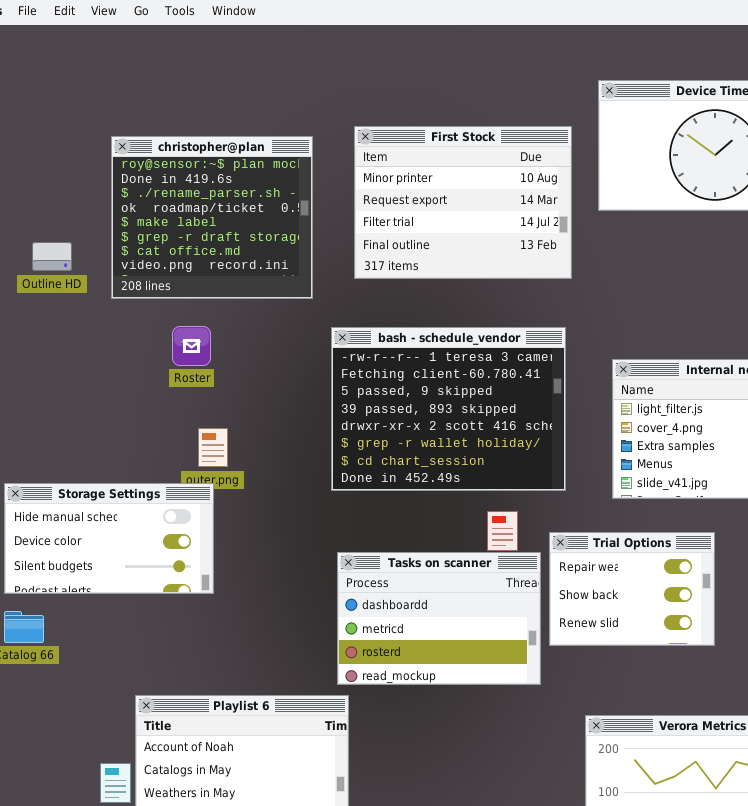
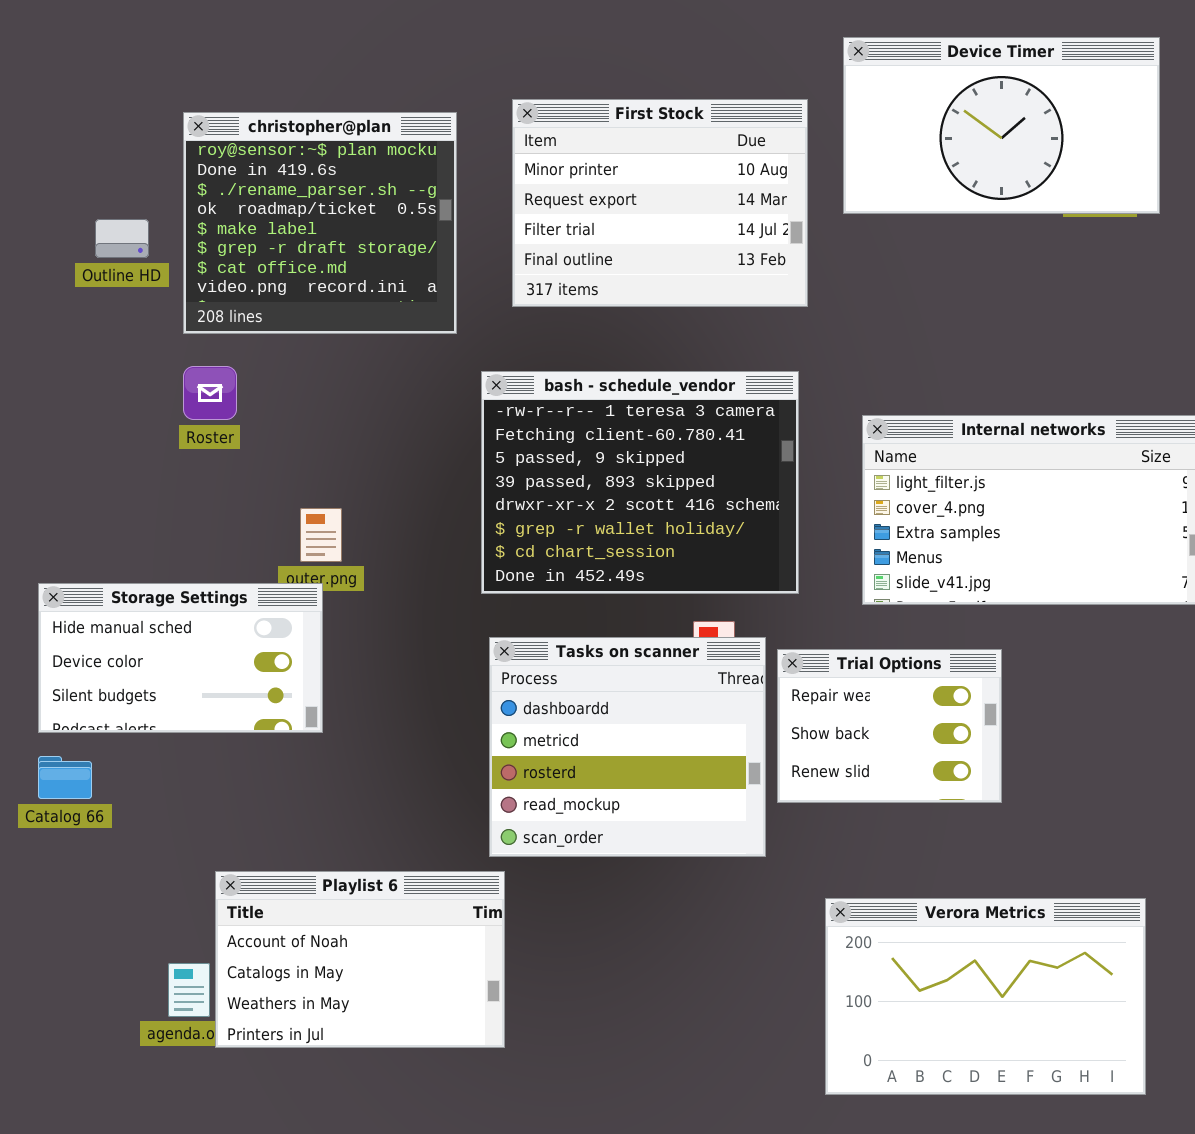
Outline HD: [32,242,72,271] -> [95,219,149,258], moved
Roster: [172,326,211,366] -> [183,366,237,420], moved
Tasks on scanner: [337,552,541,685] -> [489,637,766,857], resized

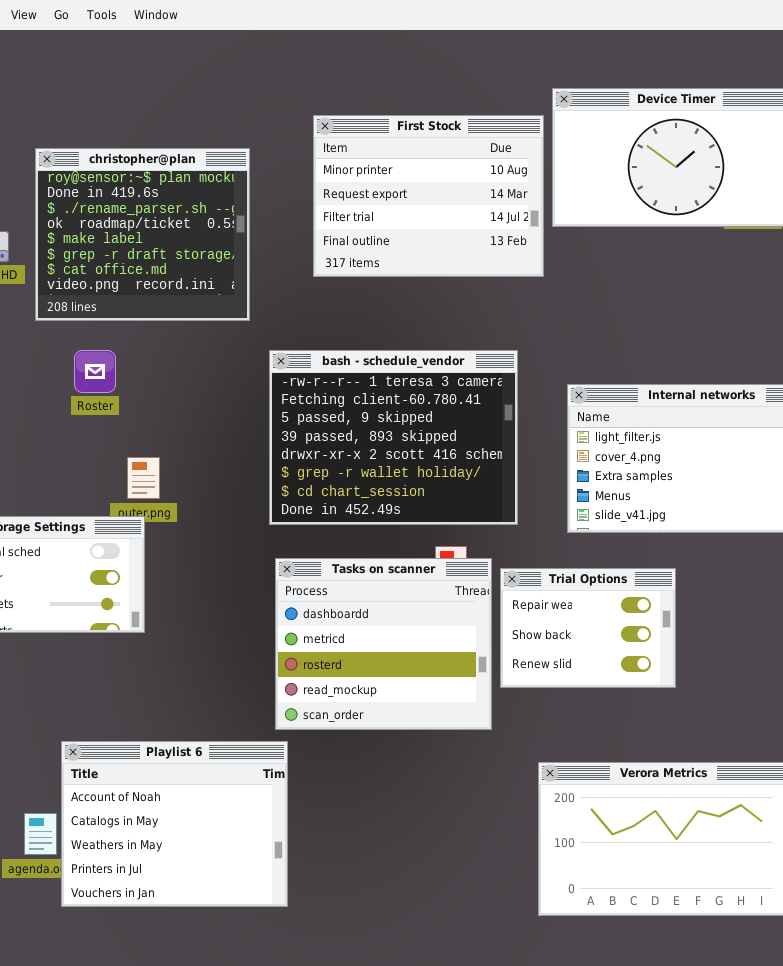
First Stock: [512,99,808,307] -> [313,115,544,277], moved
Roster: [183,366,237,420] -> [74,350,116,393], moved
Playlist 6: [215,871,505,1048] -> [61,741,288,907], resized

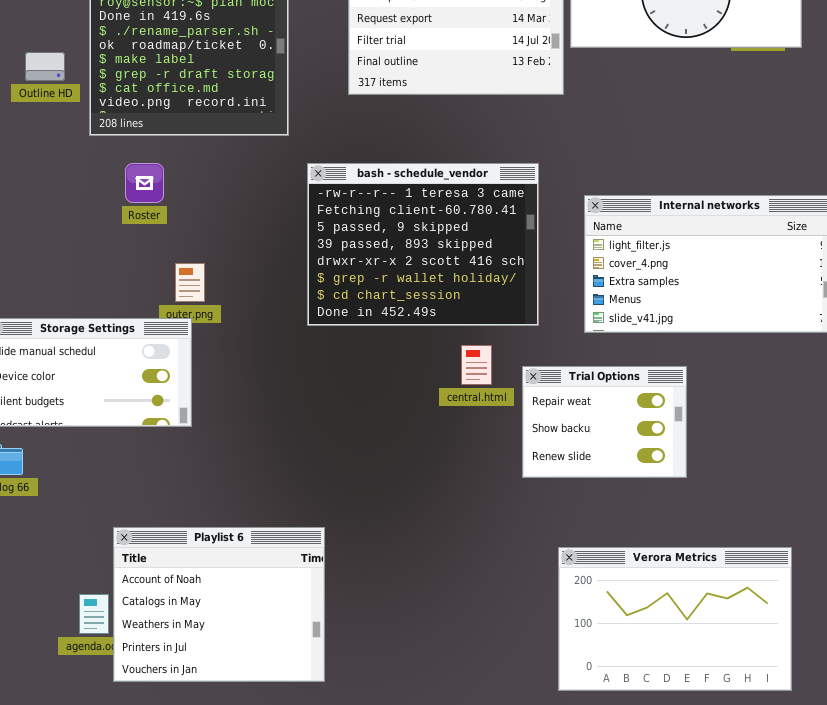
Tasks on scanner: [275,558,492,730] -> none, closed

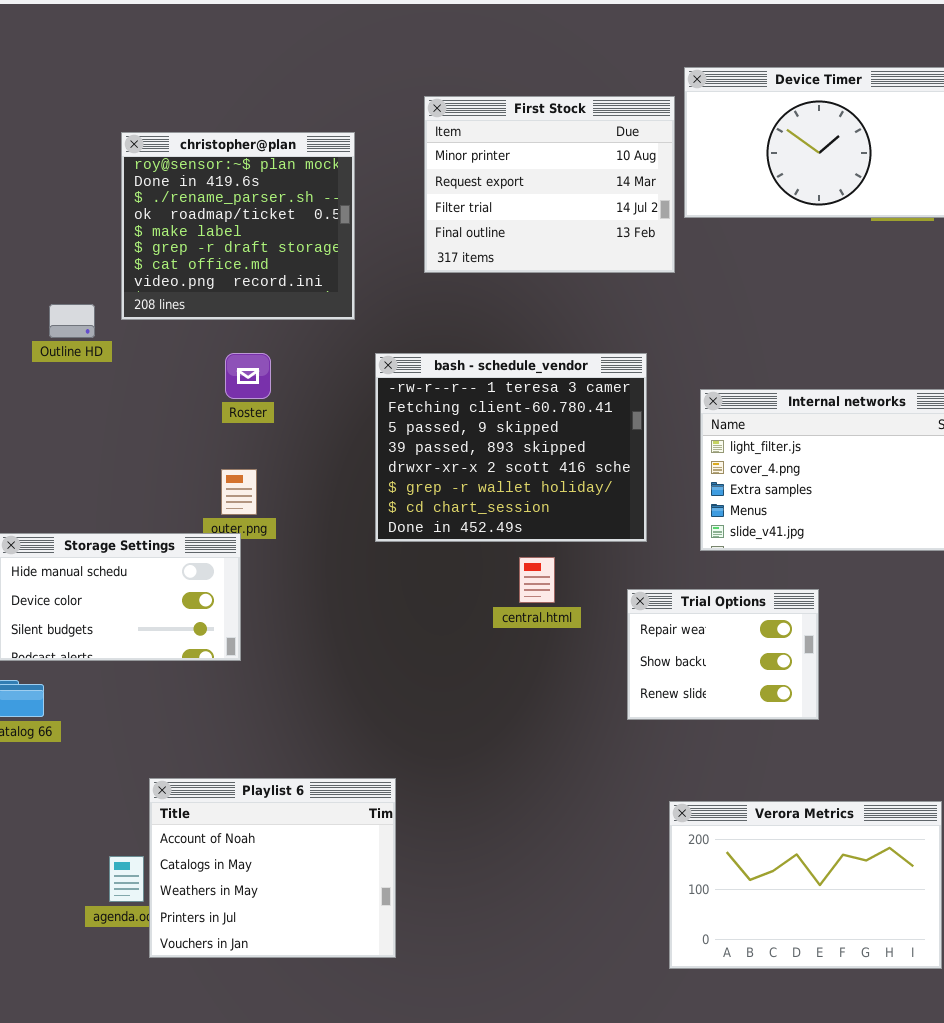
Outline HD: [25,52,65,81] -> [49,304,95,338], moved
Roster: [125,163,164,203] -> [225,353,271,399], moved
central.html: [461,345,492,385] -> [519,557,555,603], moved

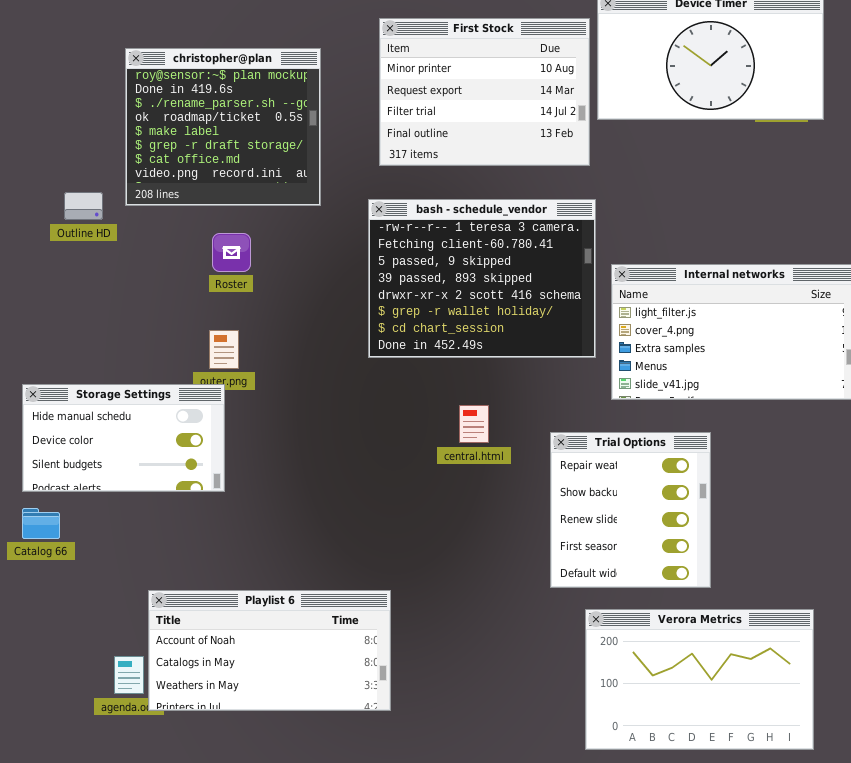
bash - schedule_vendor: [375,353,647,542] -> [368,199,596,358], moved
Trial Options: [627,589,819,720] -> [550,432,711,588], resized
Playlist 6: [149,778,396,958] -> [148,590,391,711], resized

